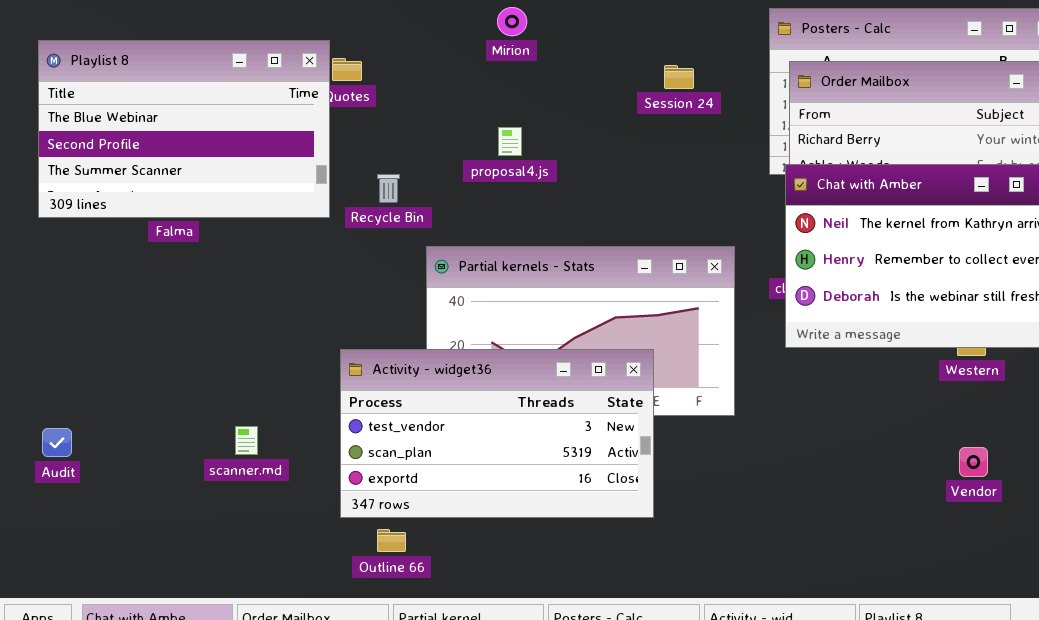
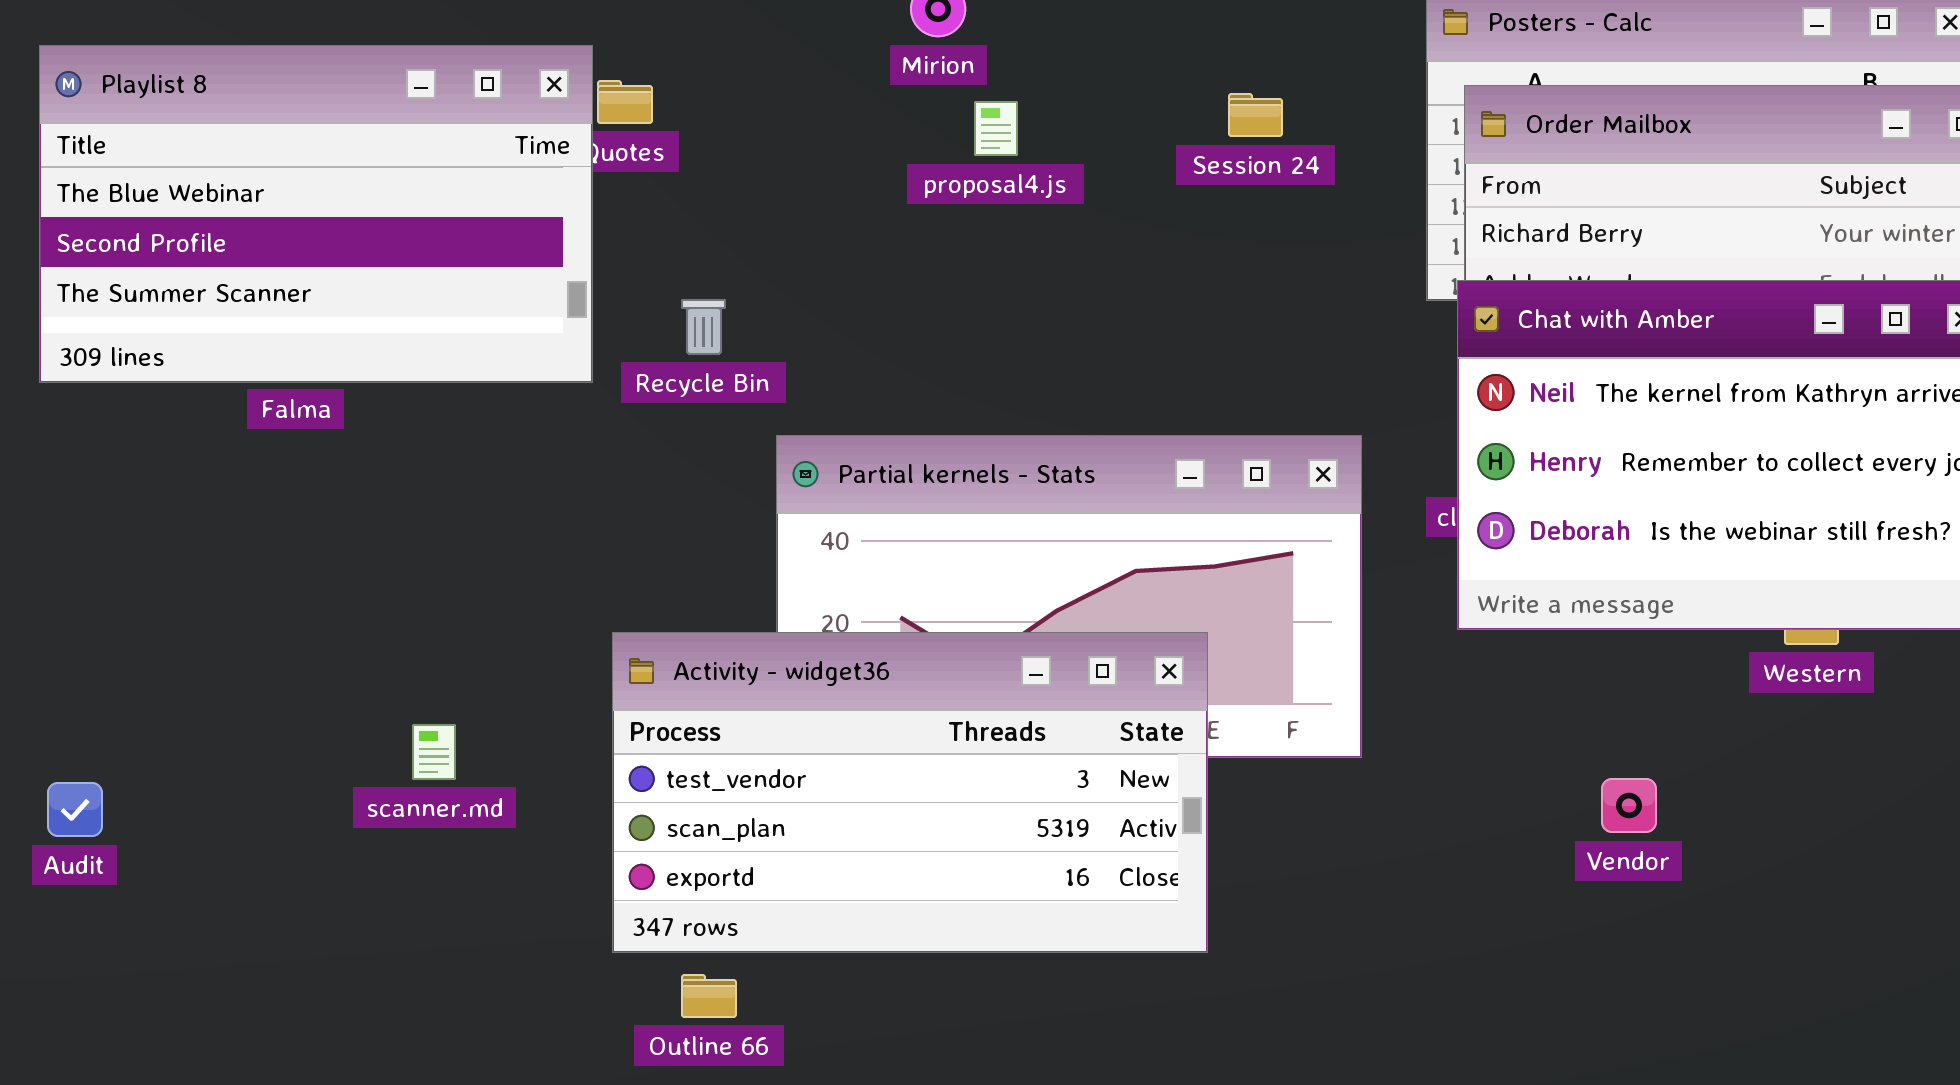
proposal4.js: [498,127,522,156] -> [974,101,1018,156], moved
scanner.md: [235,426,258,455] -> [412,724,456,780], moved
Vendor: [959,447,988,477] -> [1601,778,1657,833], moved

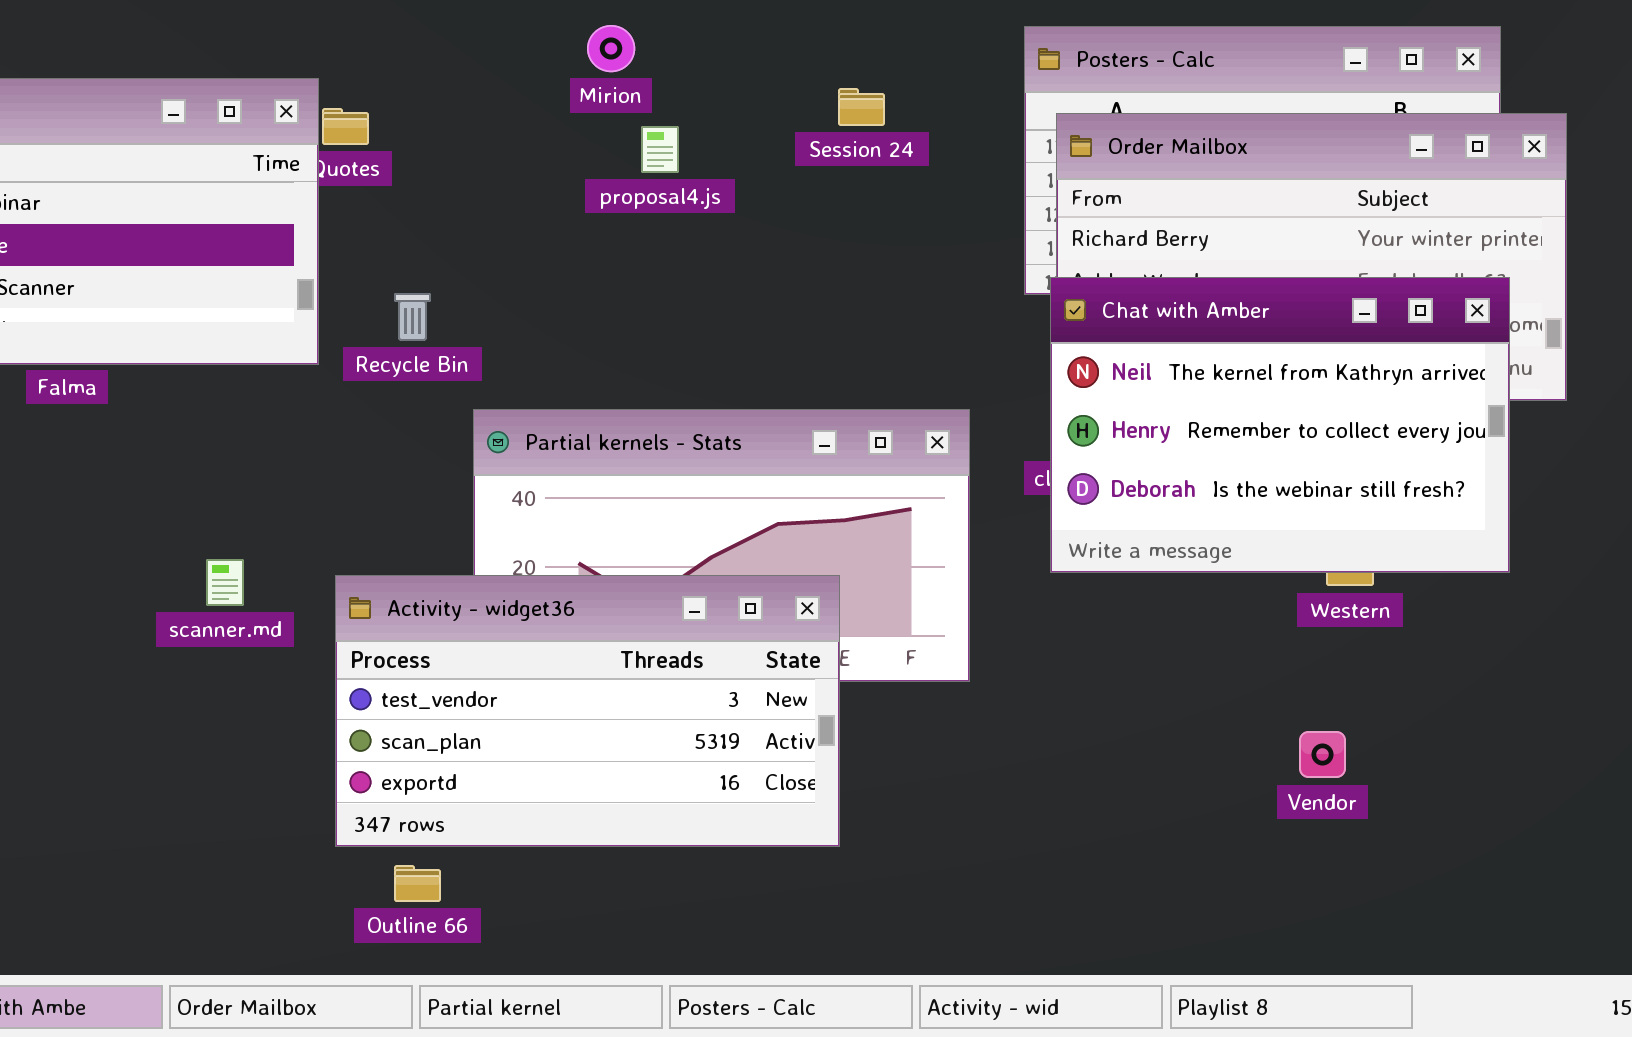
Session 24: [1228,93,1283,137] -> [838,88,885,126], moved
scanner.md: [412,724,456,780] -> [206,559,244,606], moved
Vendor: [1601,778,1657,833] -> [1299,731,1346,778], moved

